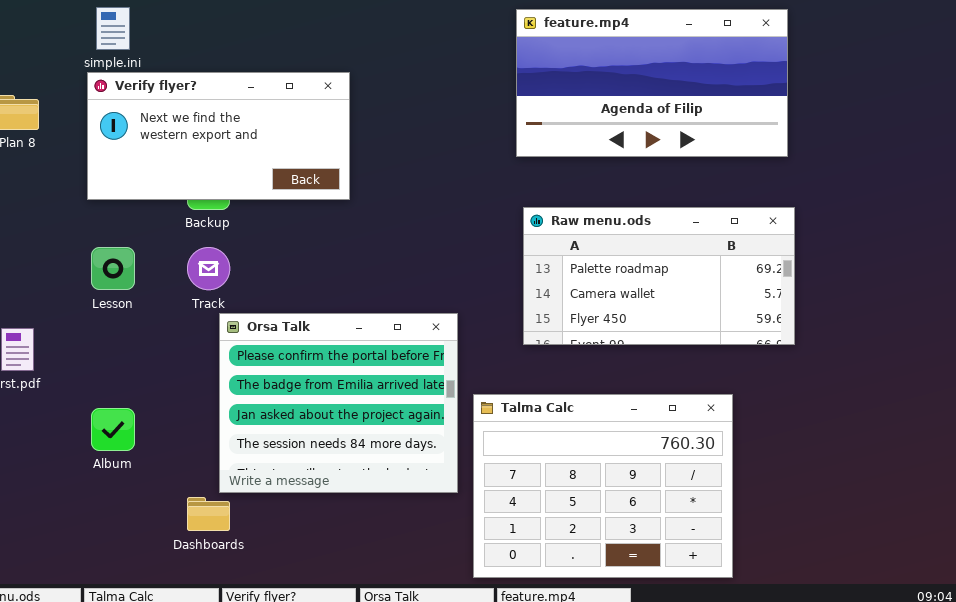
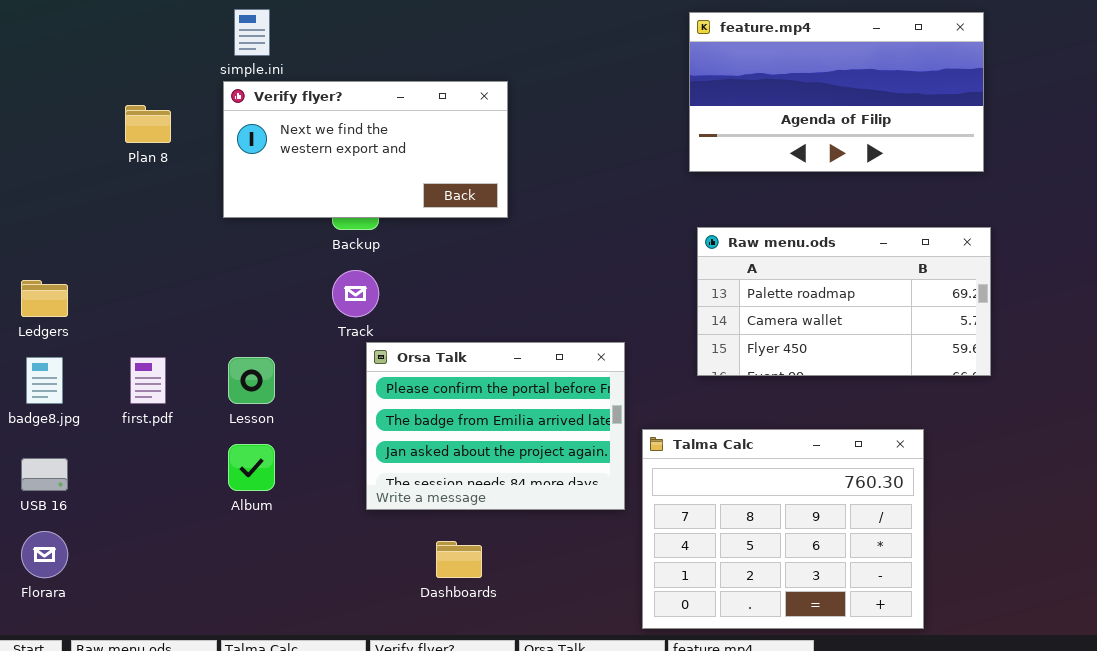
Lesson: [91,247,135,290] -> [228,357,275,404], moved
Orsa Talk: [219,313,458,493] -> [366,342,625,510], resized
Dashboards: [187,497,230,531] -> [436,541,482,578], moved

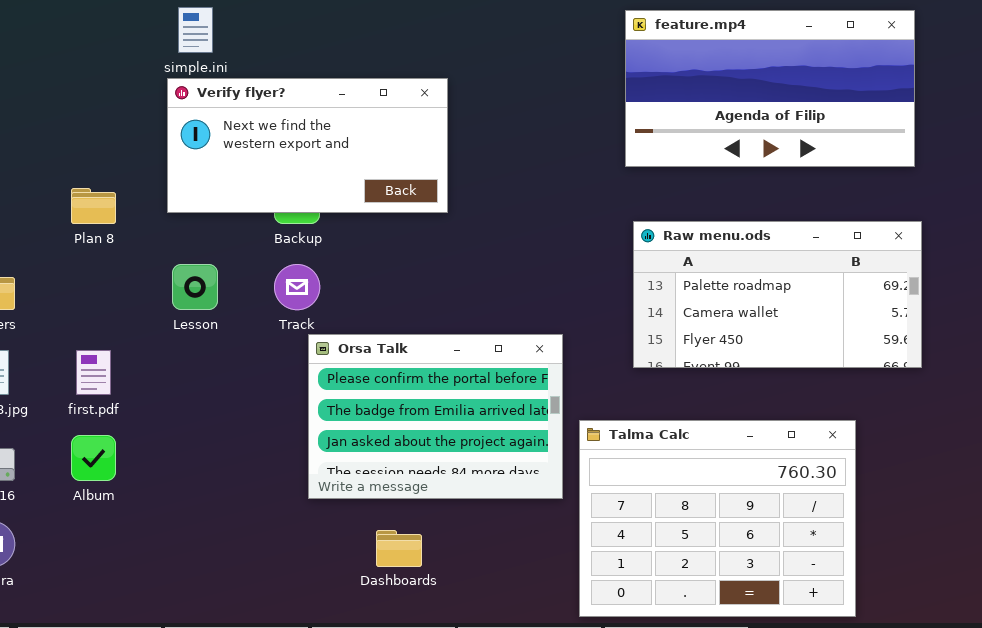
Plan 8: [125,105,171,143] -> [71,188,116,224], moved
Lesson: [228,357,275,404] -> [172,264,218,310], moved
Album: [228,444,275,491] -> [71,435,116,481], moved

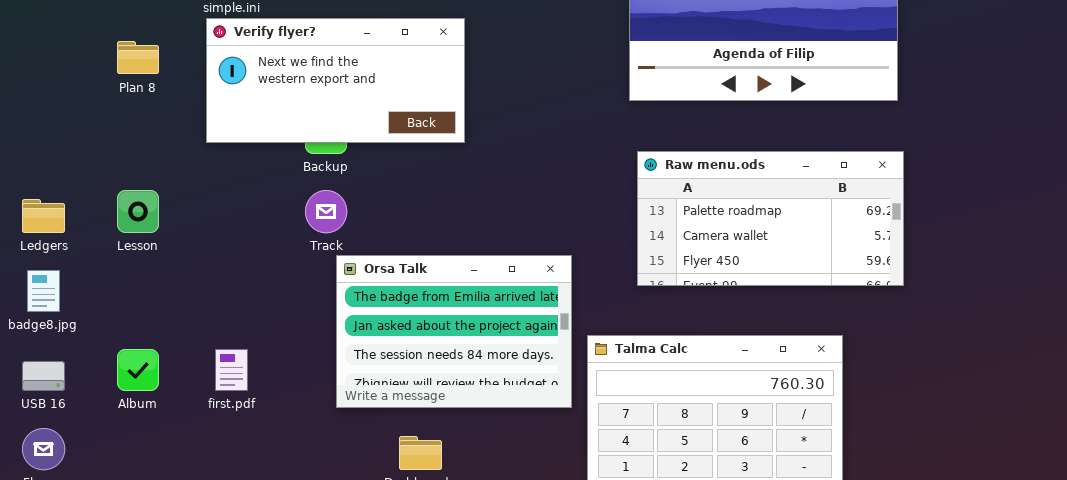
Plan 8: [71,188,116,224] -> [117,41,159,74], moved
Lesson: [172,264,218,310] -> [117,190,159,233], moved
Orsa Talk: [308,334,563,499] -> [336,255,572,408], scrolled down 1 row
first.pdf: [76,350,111,395] -> [215,349,248,391], moved

